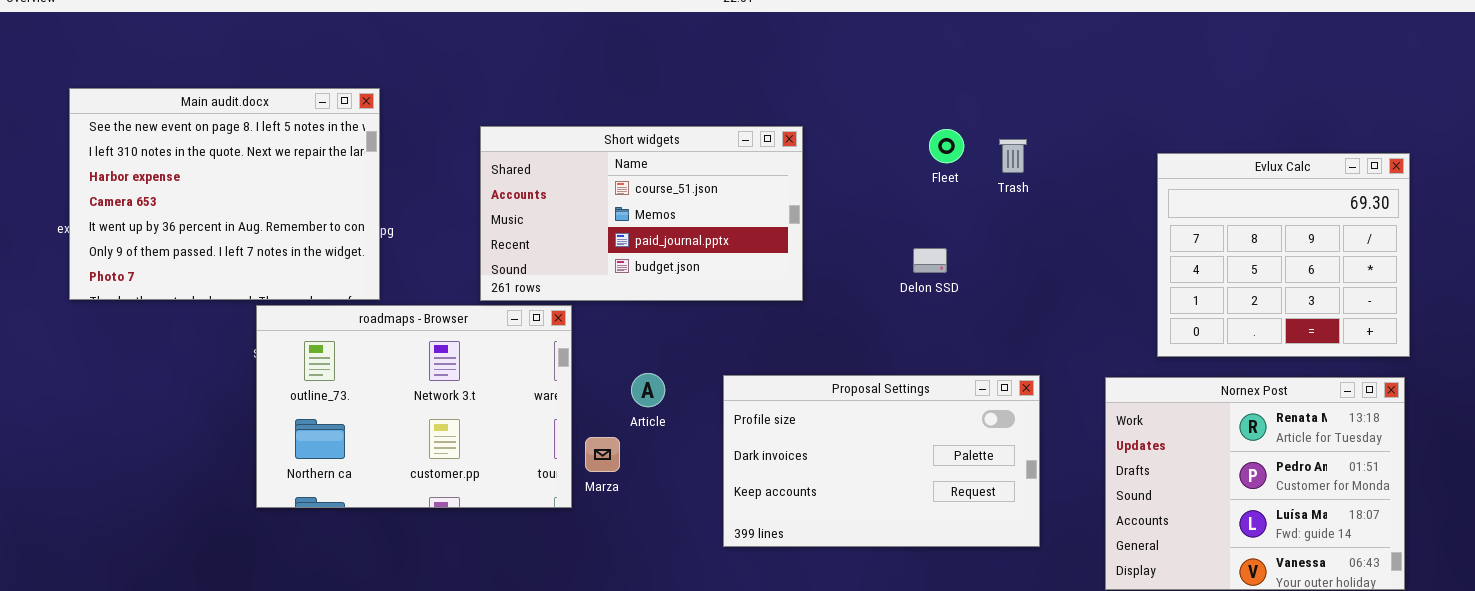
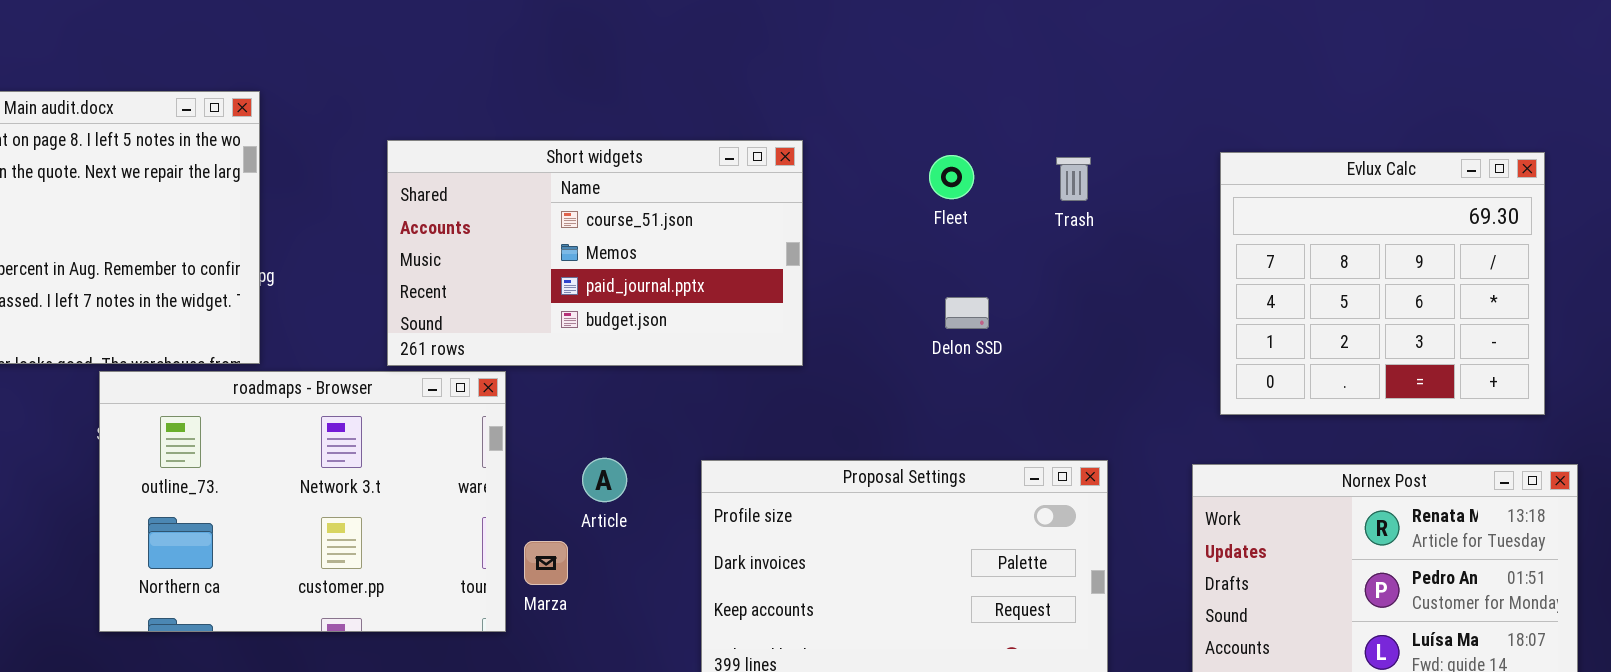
Fleet: [929,129,964,163] -> [929,155,974,199], moved
Evlux Calc: [1157,153,1410,357] -> [1220,152,1545,415], moved

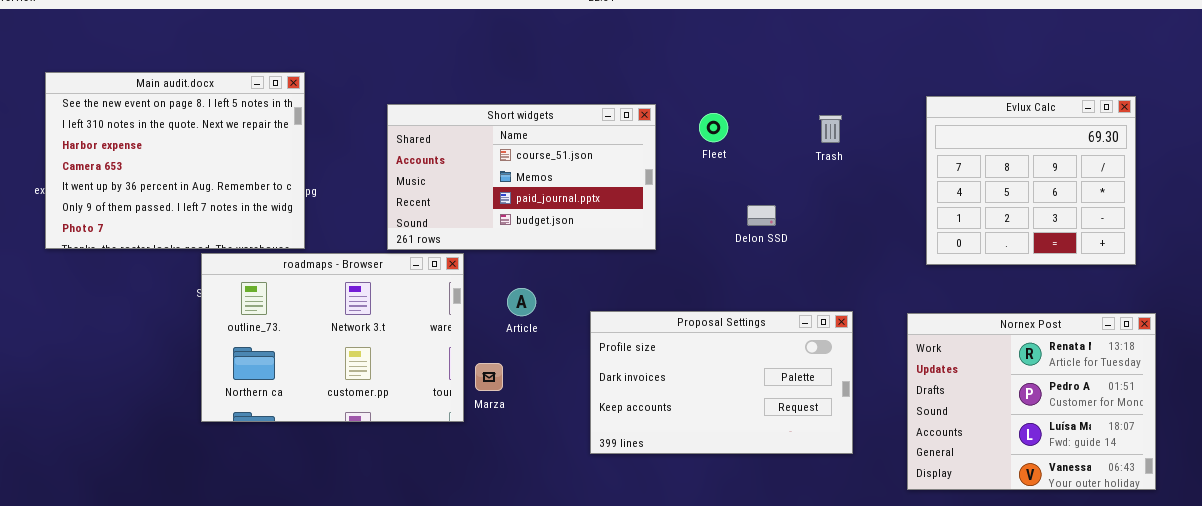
Evlux Calc: [1220,152,1545,415] -> [926,96,1136,265], moved
Fleet: [929,155,974,199] -> [699,113,728,142], moved
Article: [582,458,627,502] -> [507,288,536,316], moved

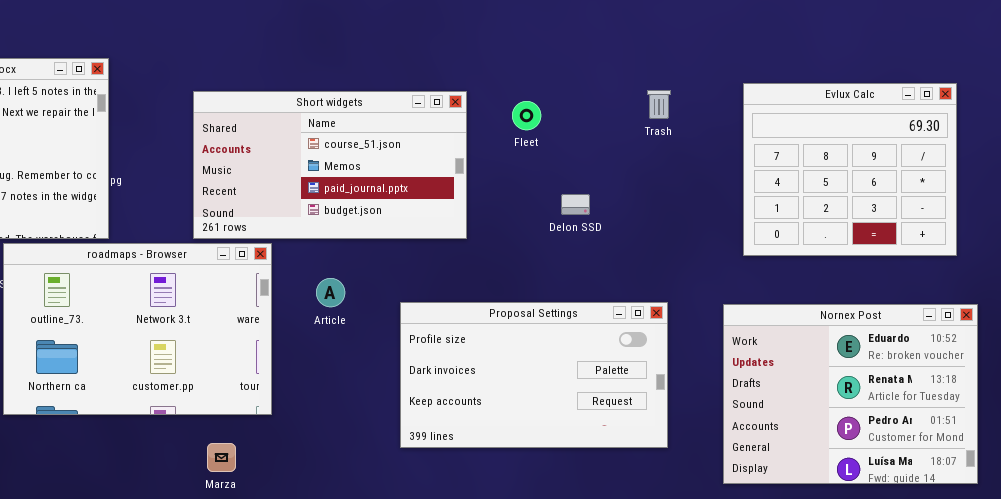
Trash: [819,115,842,143] -> [647,90,671,119], moved
Nornex Post: [907,313,1156,490] -> [723,304,978,484], scrolled up 1 row
Marza: [475,363,503,391] -> [207,443,236,472], moved

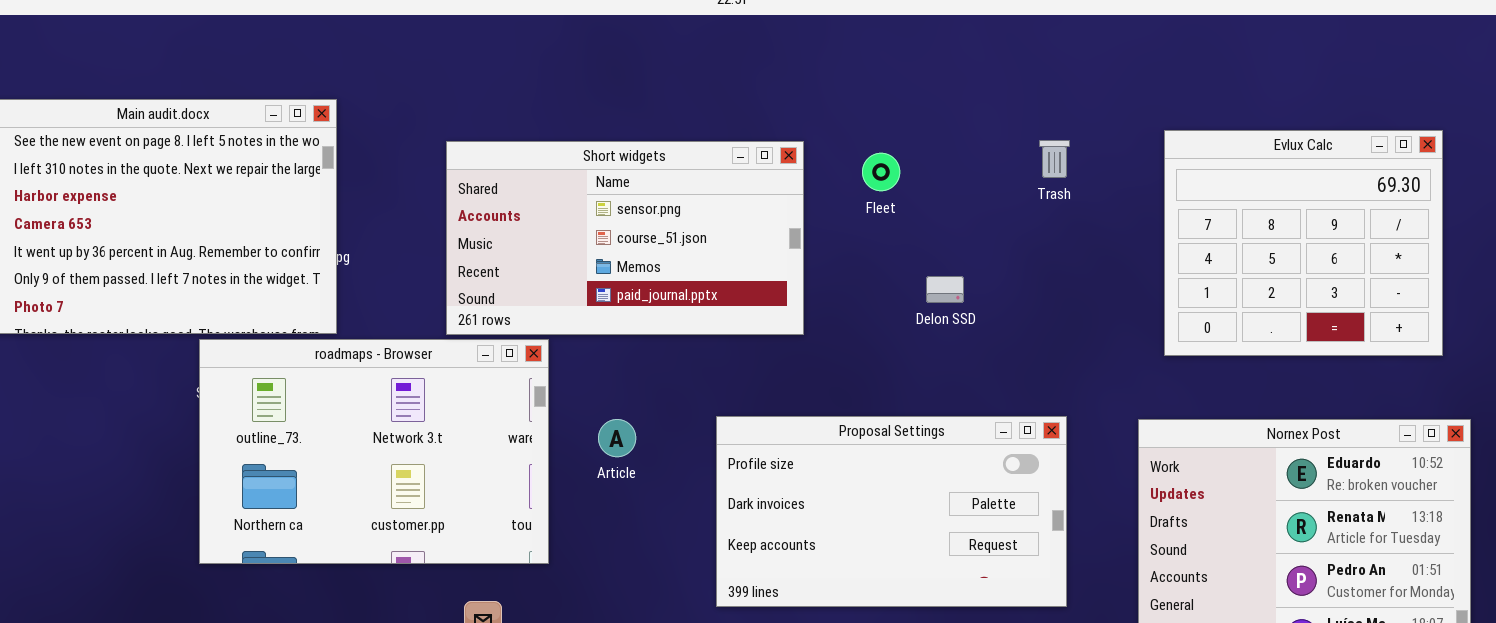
Short widgets: [193,91,467,239] -> [446,141,804,335], scrolled up 1 row
Article: [316,278,345,307] -> [598,419,636,457], moved

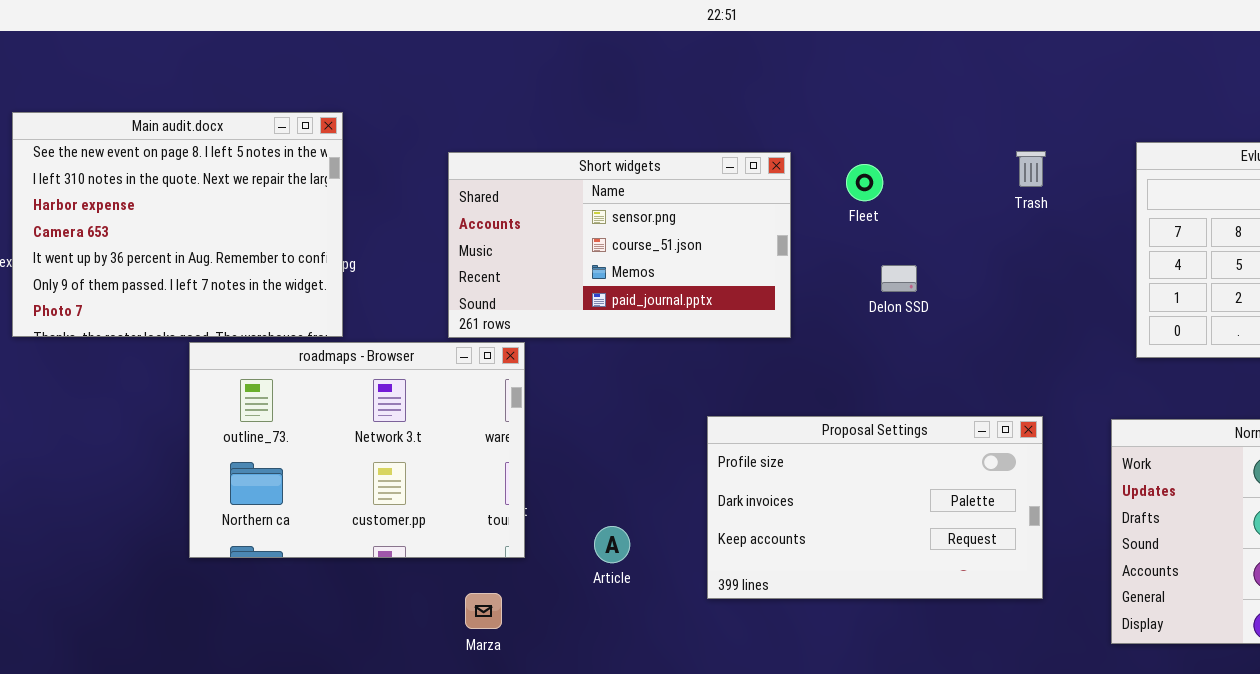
Delon SSD: [926,276,964,303] -> [881,265,917,292], moved
roadmaps - Browser: [199,339,549,564] -> [189,342,525,558], moved
Article: [598,419,636,457] -> [594,526,630,563], moved

